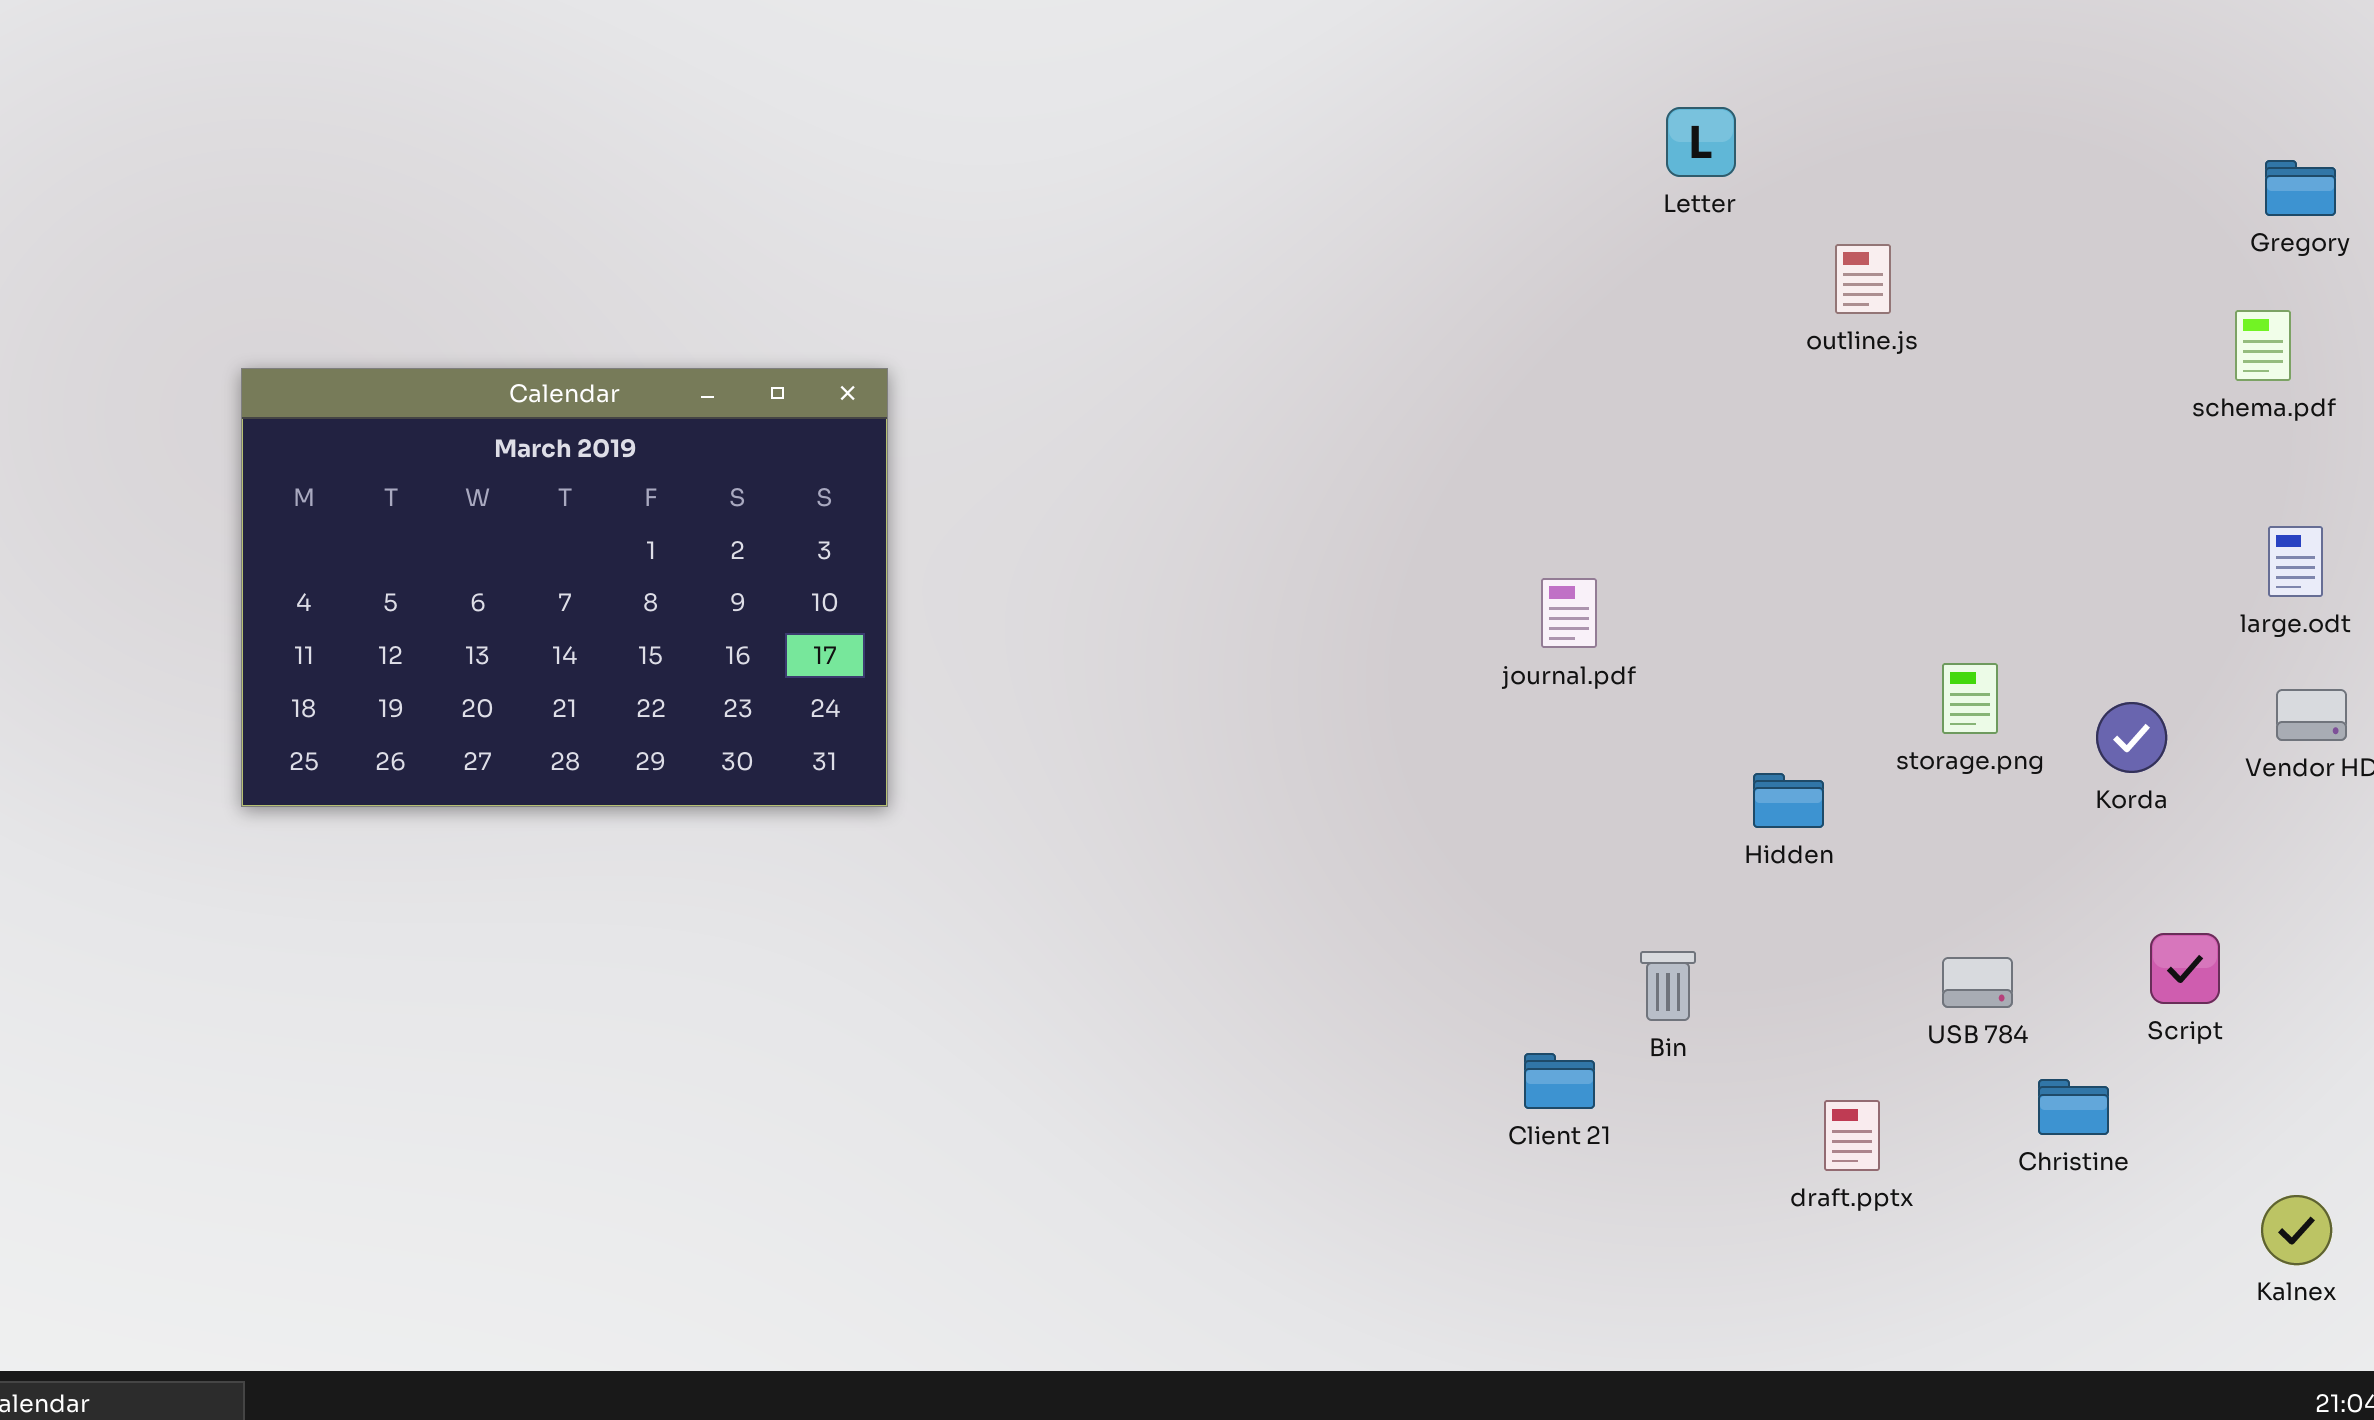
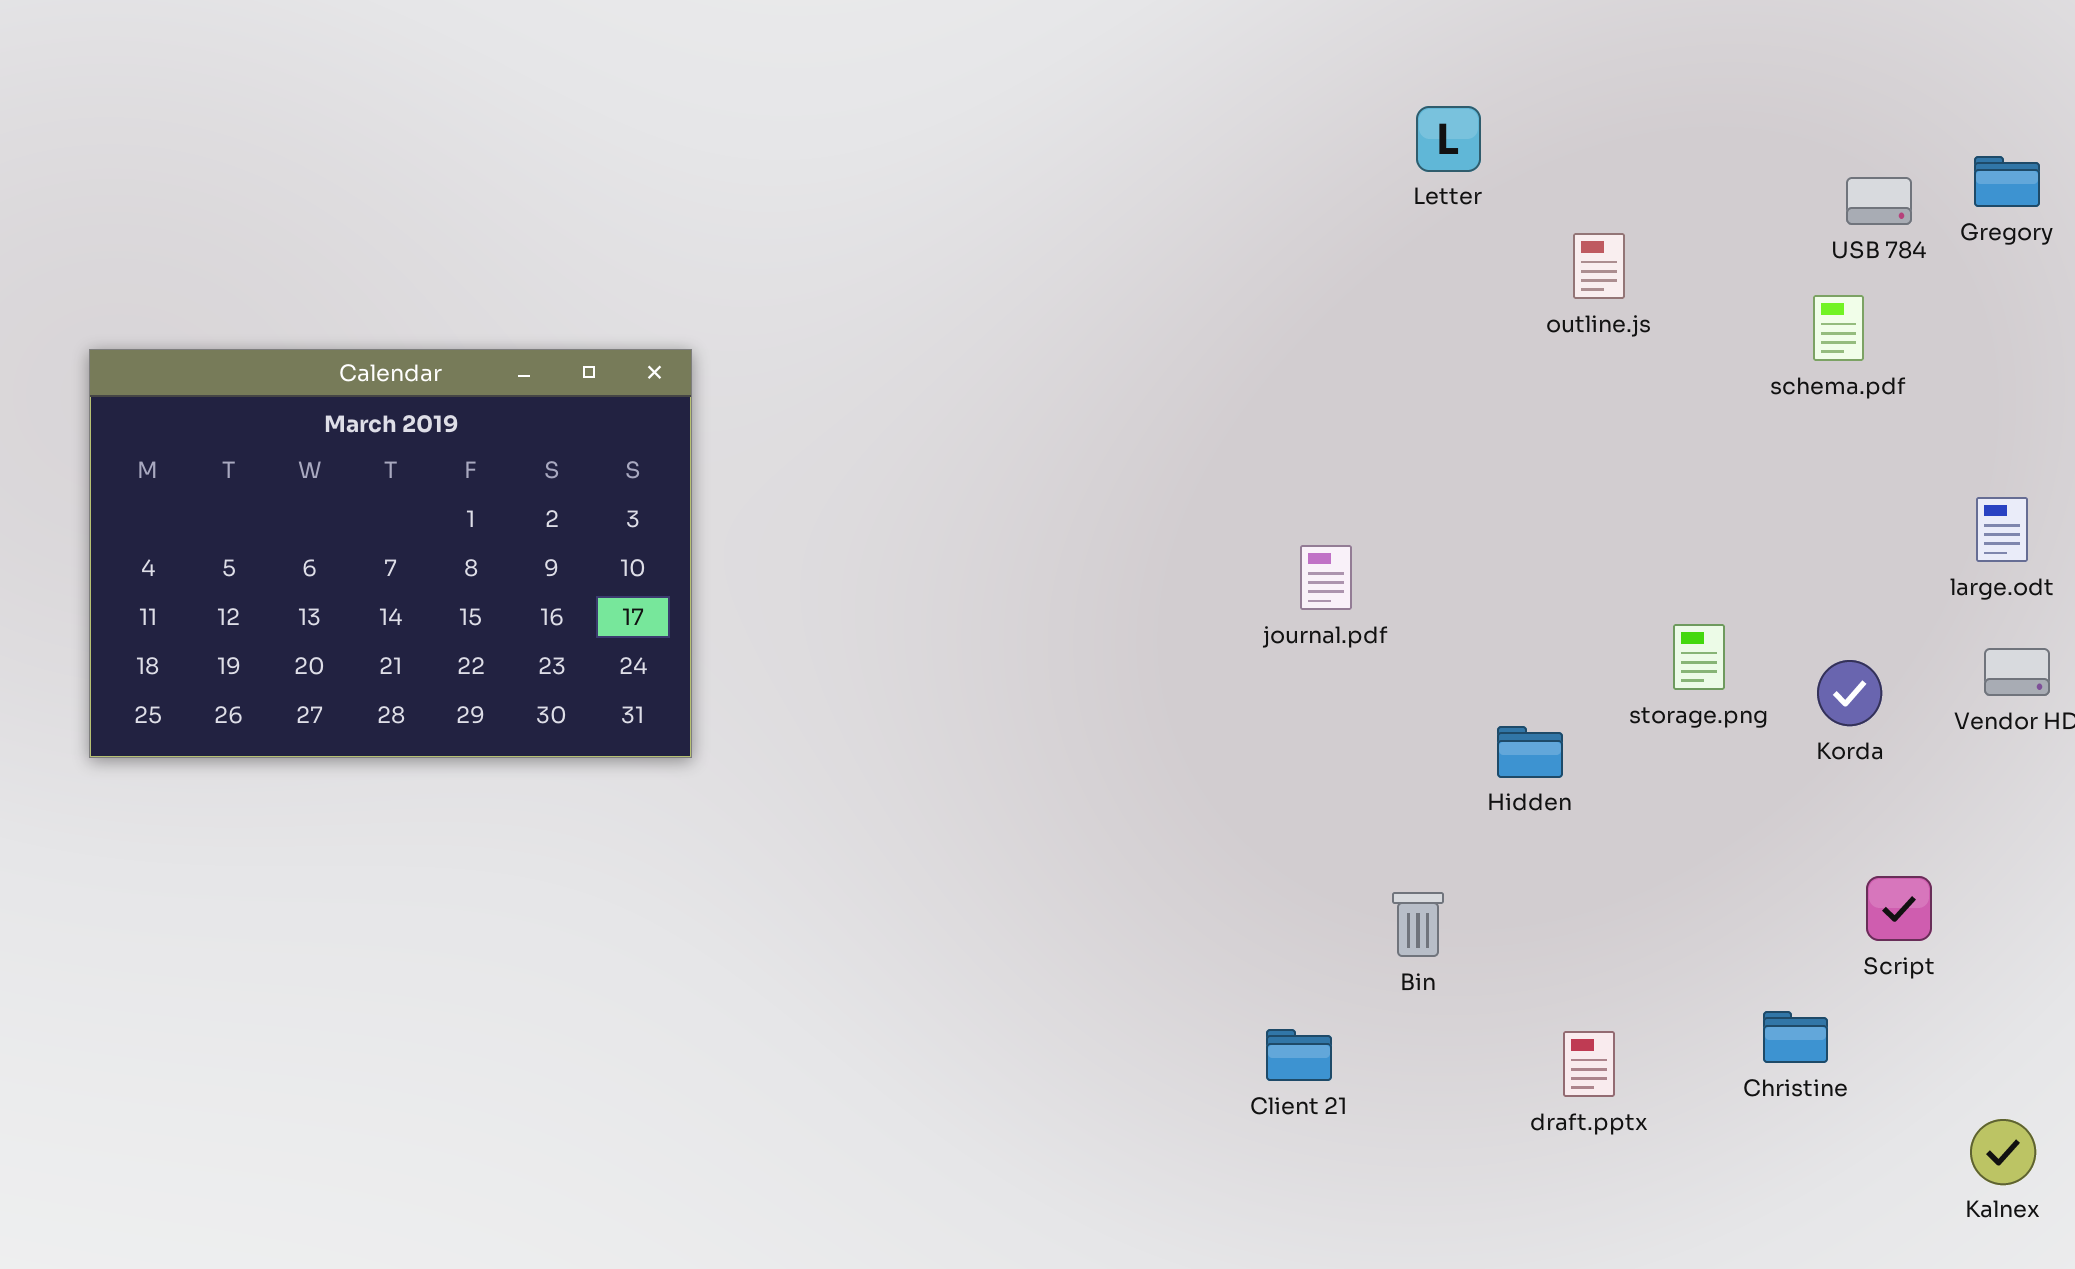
schema.pdf: [2235,310,2291,381] -> [1813,295,1864,361], moved
USB 784: [1942,957,2013,1008] -> [1846,177,1912,225], moved
Client 21: [1524,1053,1595,1109] -> [1266,1029,1332,1081], moved

